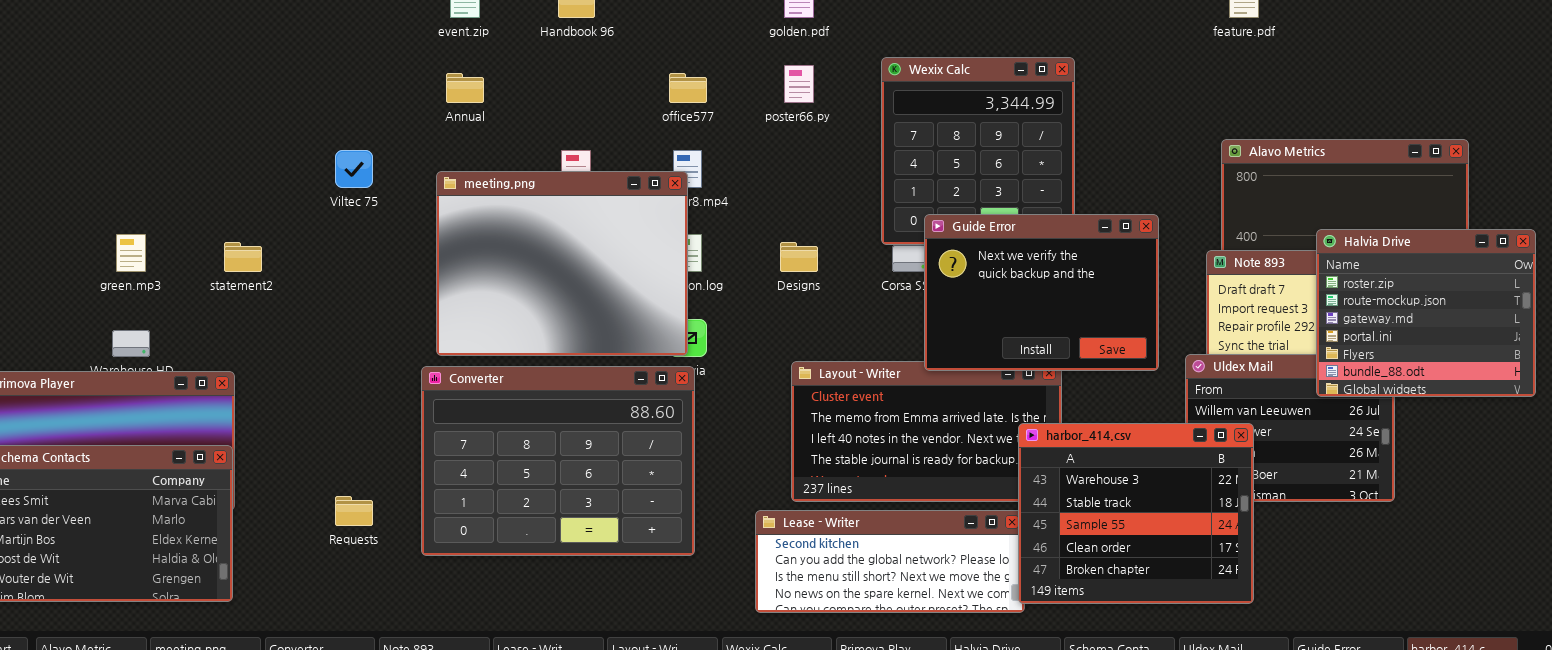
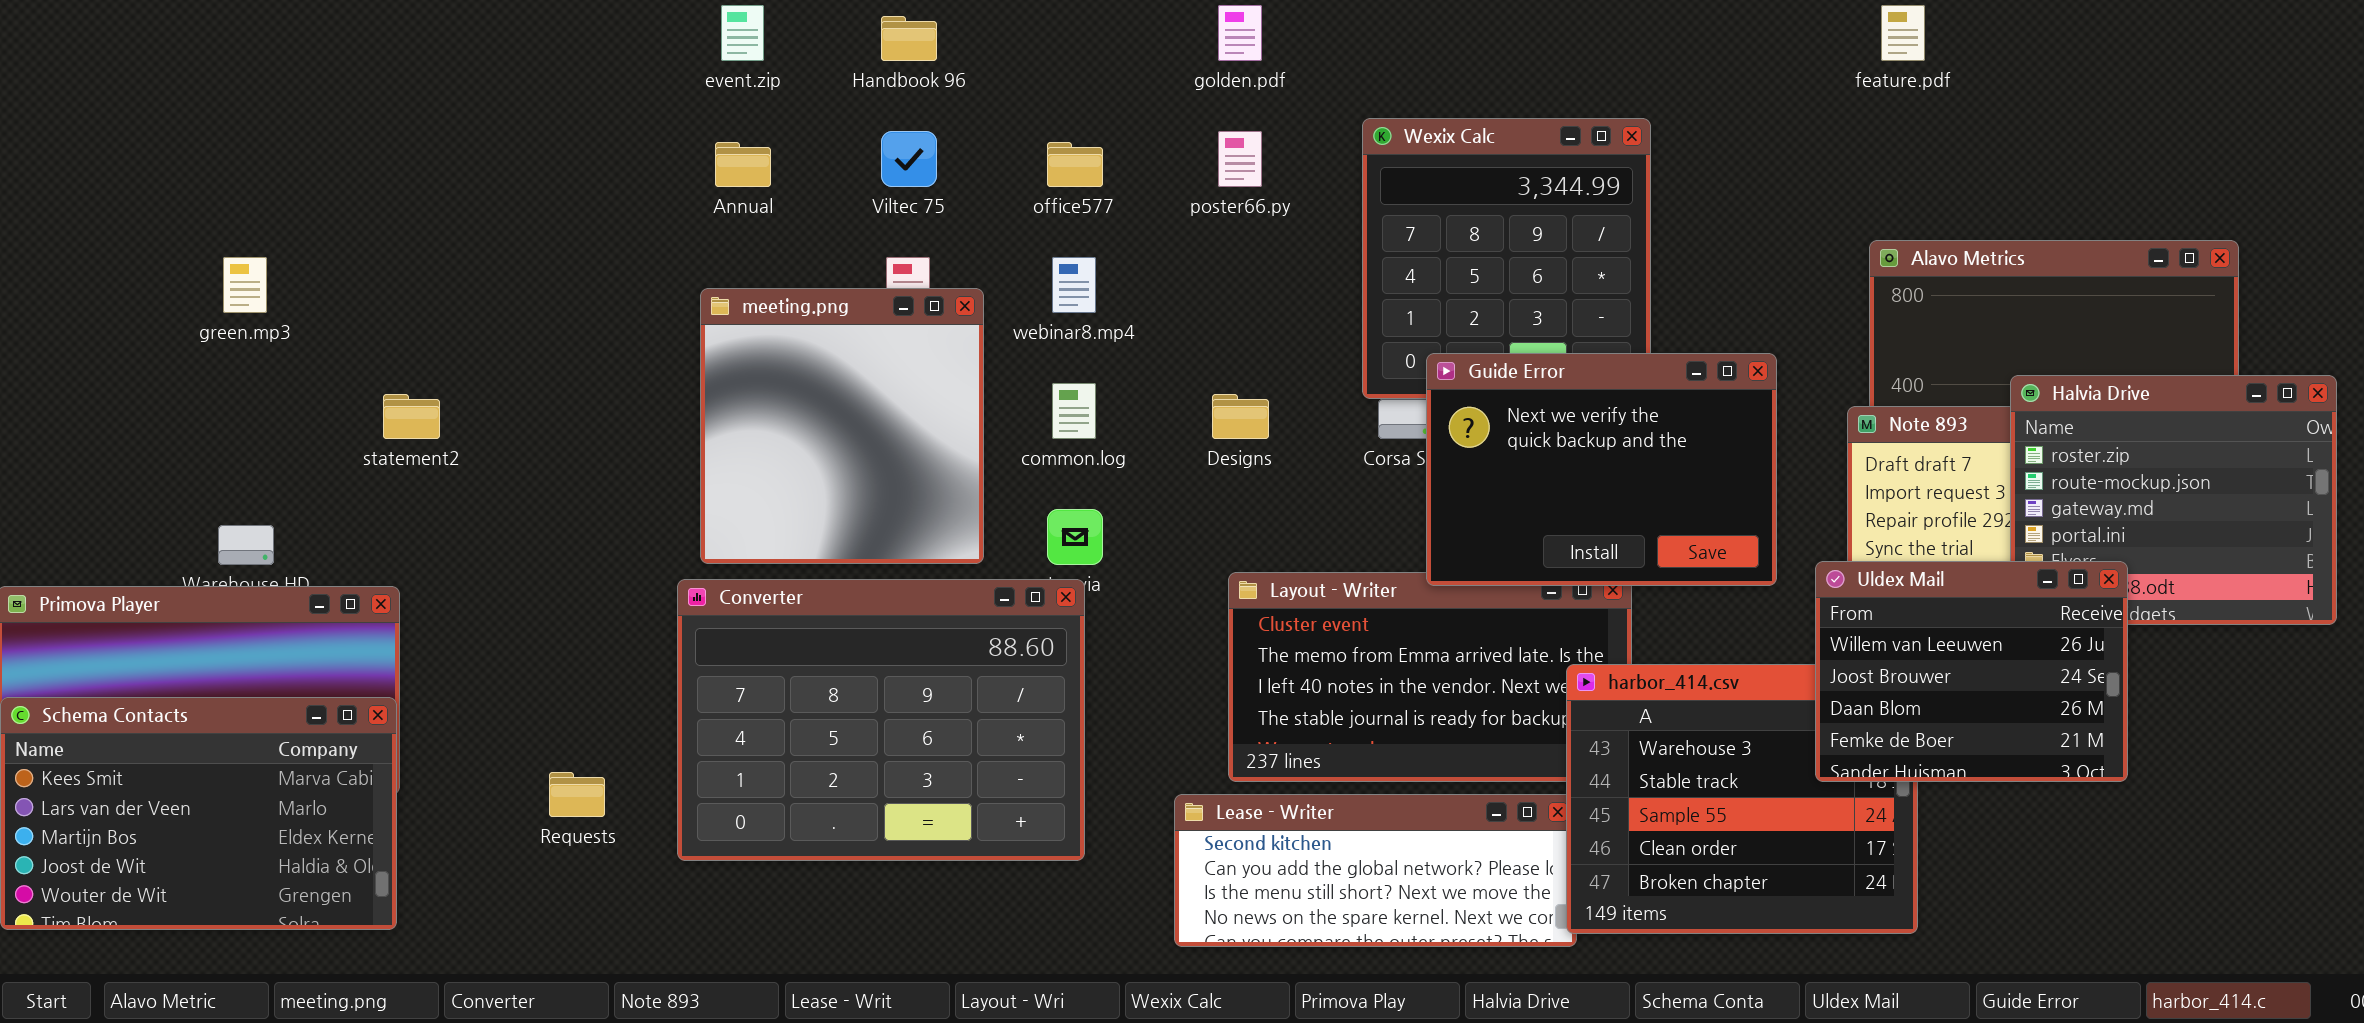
Viltec 75: [335,150,373,188] -> [881,131,937,187], moved
meeting.png: [436,171,688,356] -> [700,288,984,564], resized
green.mp3: [116,234,146,272] -> [223,257,267,313], moved
Uldex Mail: [1185,354,1395,502] -> [1815,561,2128,782], raised

